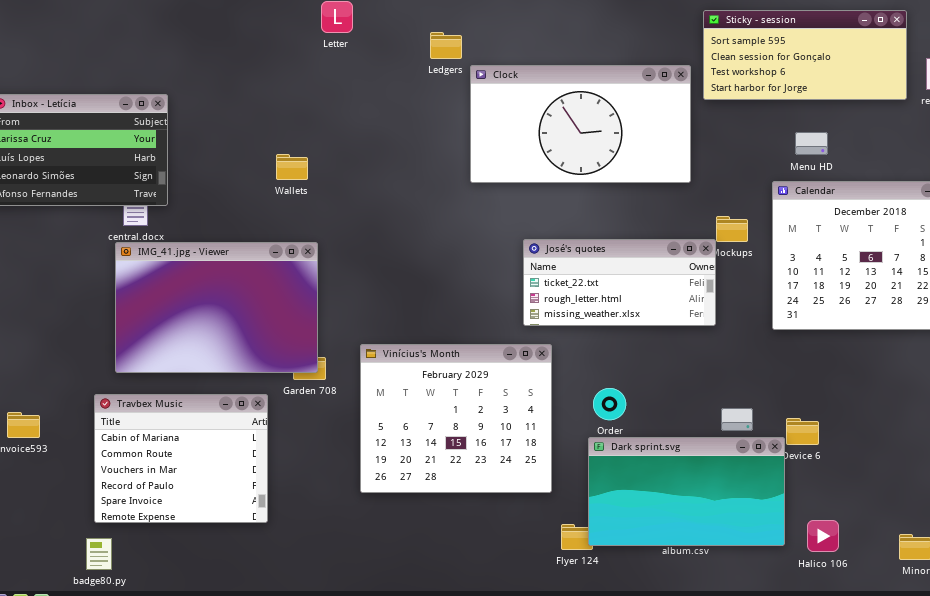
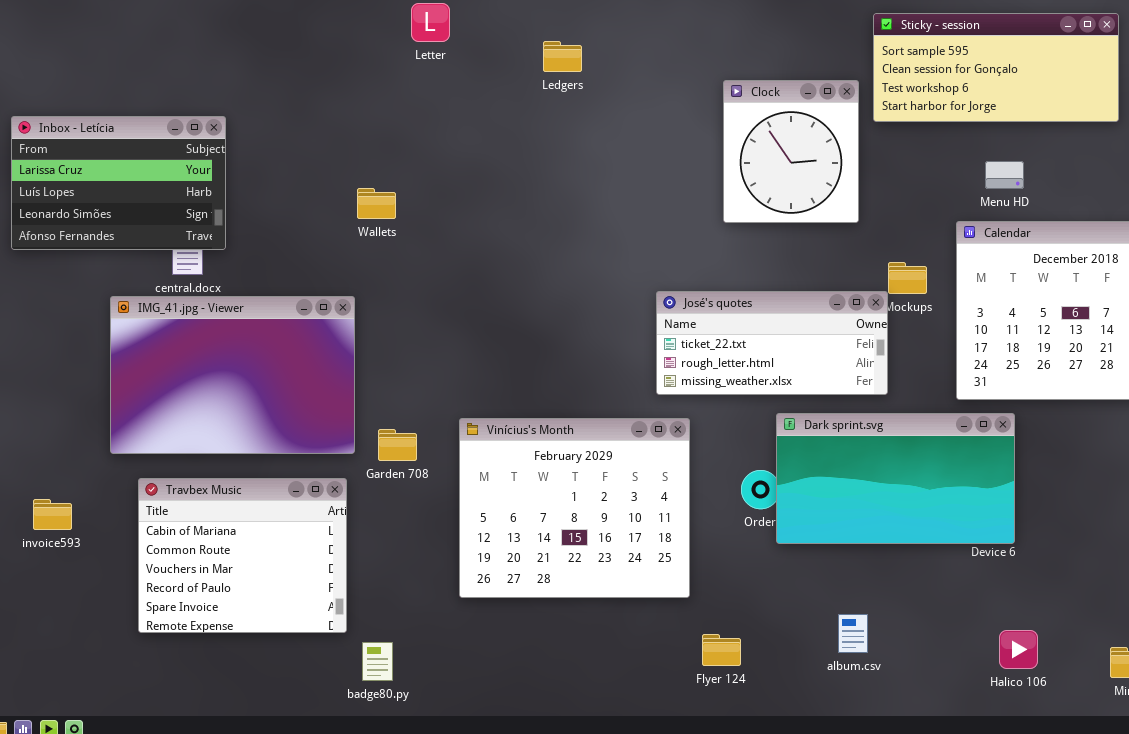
Clock: [470,65,691,183] -> [723,80,859,223], resized
IMG_41.jpg - Viewer: [115,242,318,373] -> [110,296,355,454], moved
Dark sprint.svg: [588,437,785,546] -> [776,413,1015,544], moved
badge80.py: [86,538,112,570] -> [362,642,393,681], moved

